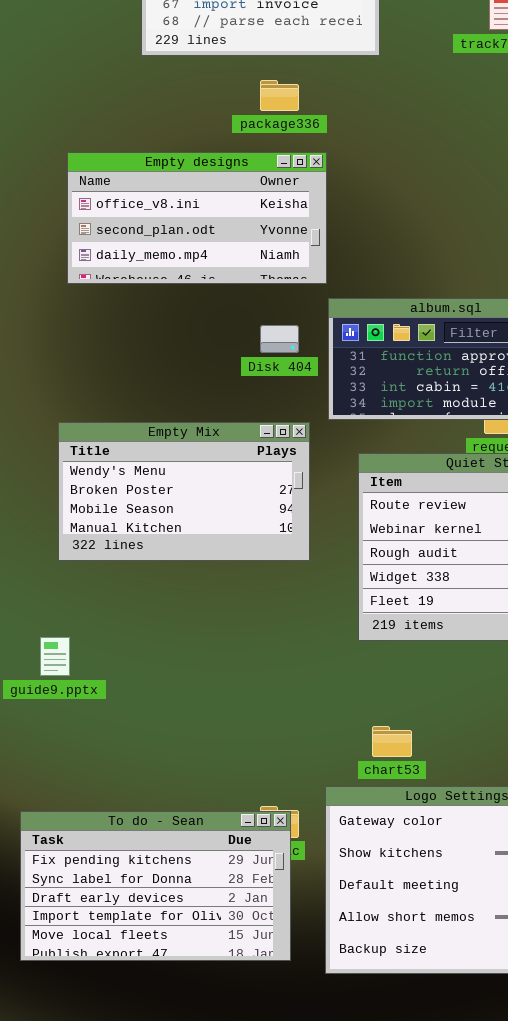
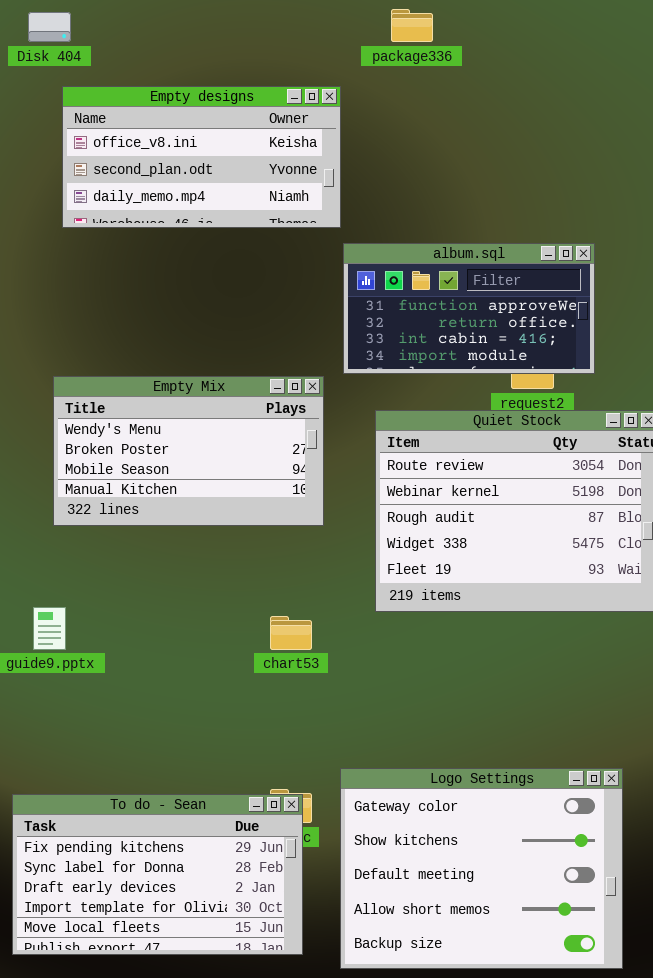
package336: [260,80,299,111] -> [391,9,433,42], moved
Disk 404: [260,325,299,353] -> [28,12,71,42], moved
chart53: [372,726,412,757] -> [270,616,312,650], moved

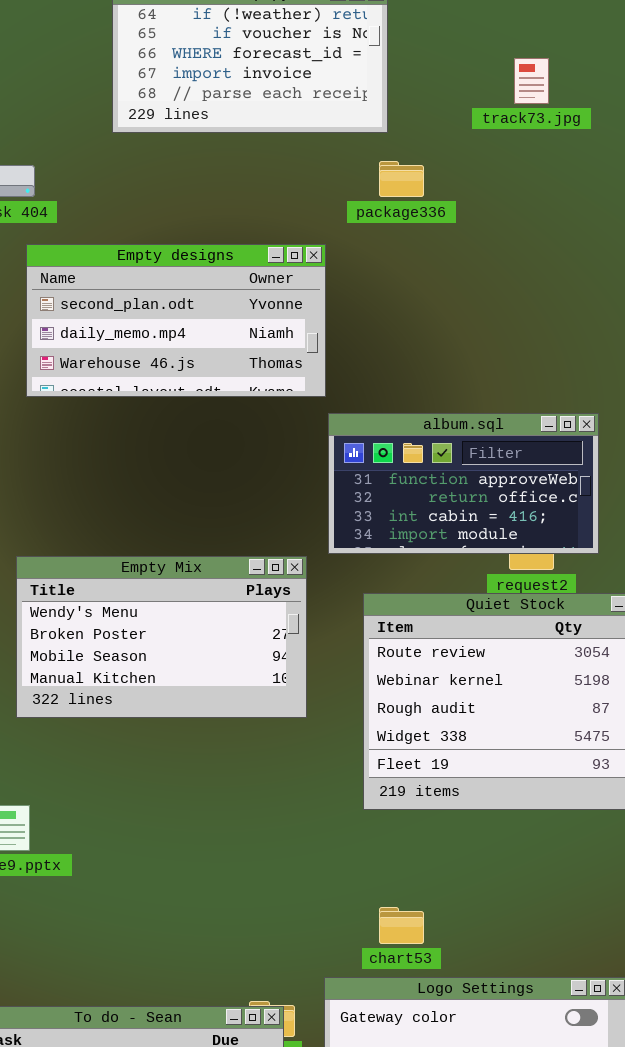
Empty designs: [62,86,341,228] -> [26,244,326,397], scrolled down 1 row
chart53: [270,616,312,650] -> [379,907,424,944], moved

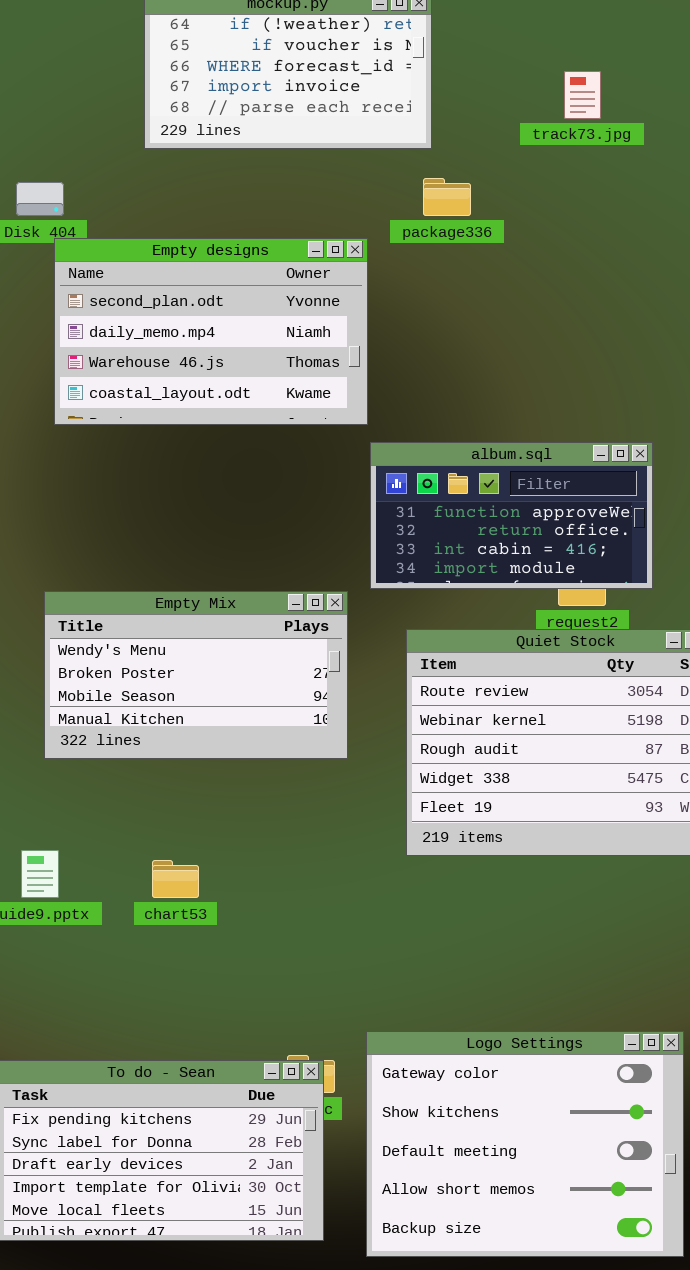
Empty designs: [26,244,326,397] -> [54,238,368,425], resized
chart53: [379,907,424,944] -> [152,860,199,898], moved

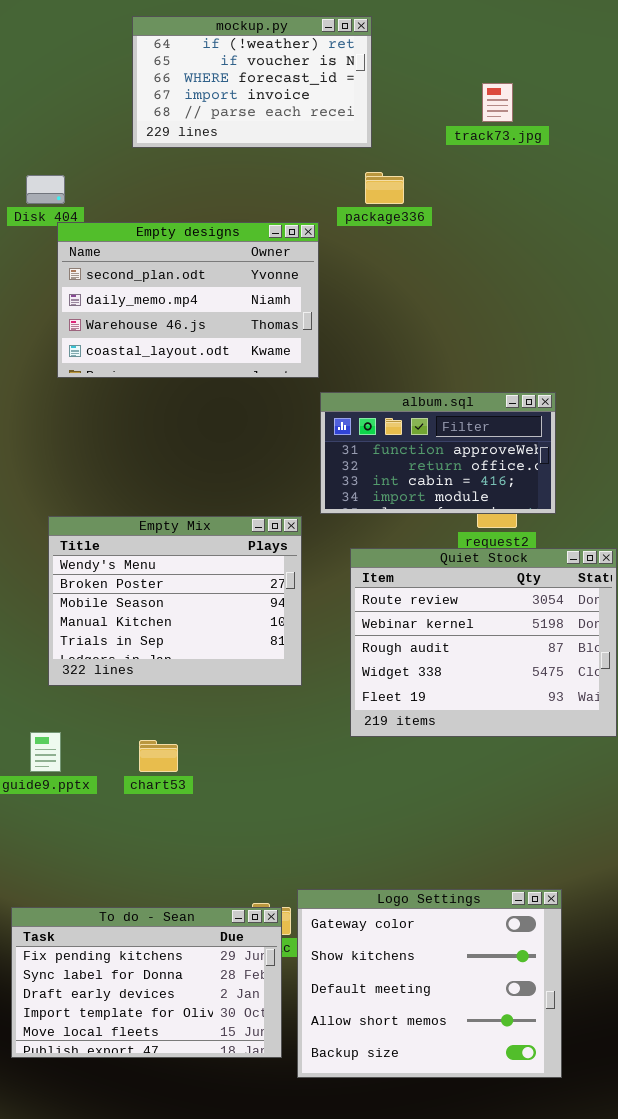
Empty Mix: [44,591,348,759] -> [48,516,302,686], resized
Logo Settings: [366,1031,684,1257] -> [297,889,562,1078], moved

